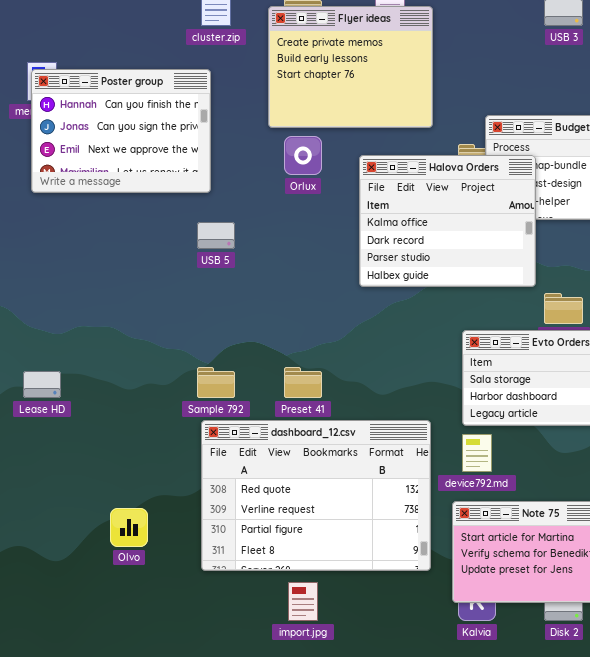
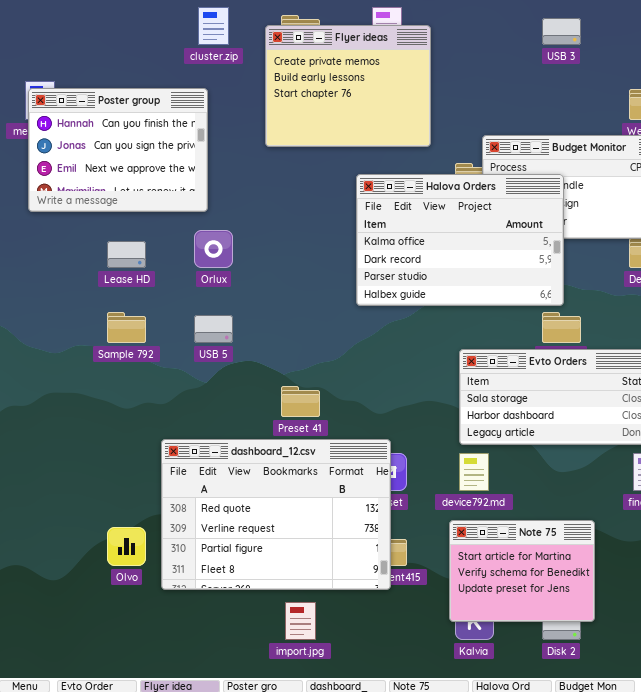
Orlux: [284,136,322,175] -> [194,230,233,268], moved
Halova Orders: [359,155,536,287] -> [356,174,564,306], resized
USB 5: [197,222,235,249] -> [194,315,233,343], moved
Sample 792: [197,367,235,398] -> [107,312,146,343], moved
Lease HD: [23,371,61,398] -> [107,241,146,268], moved
dashboard_12.csv: [201,420,431,571] -> [161,439,391,590], moved

